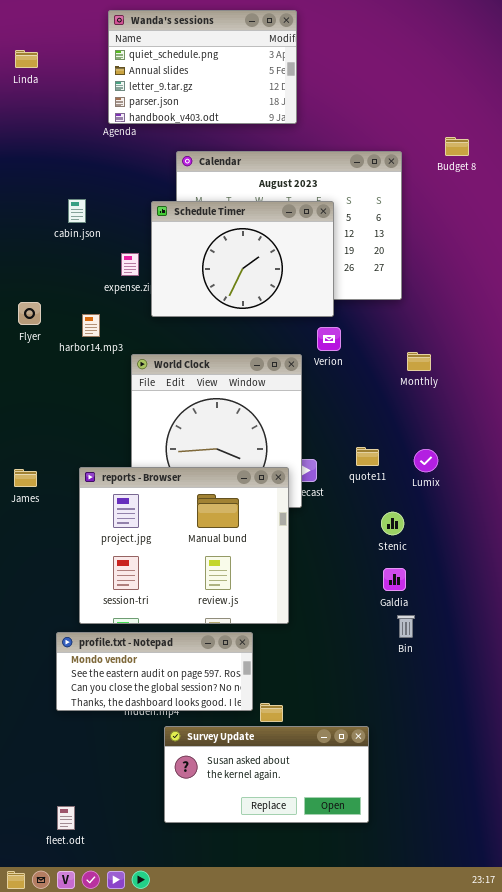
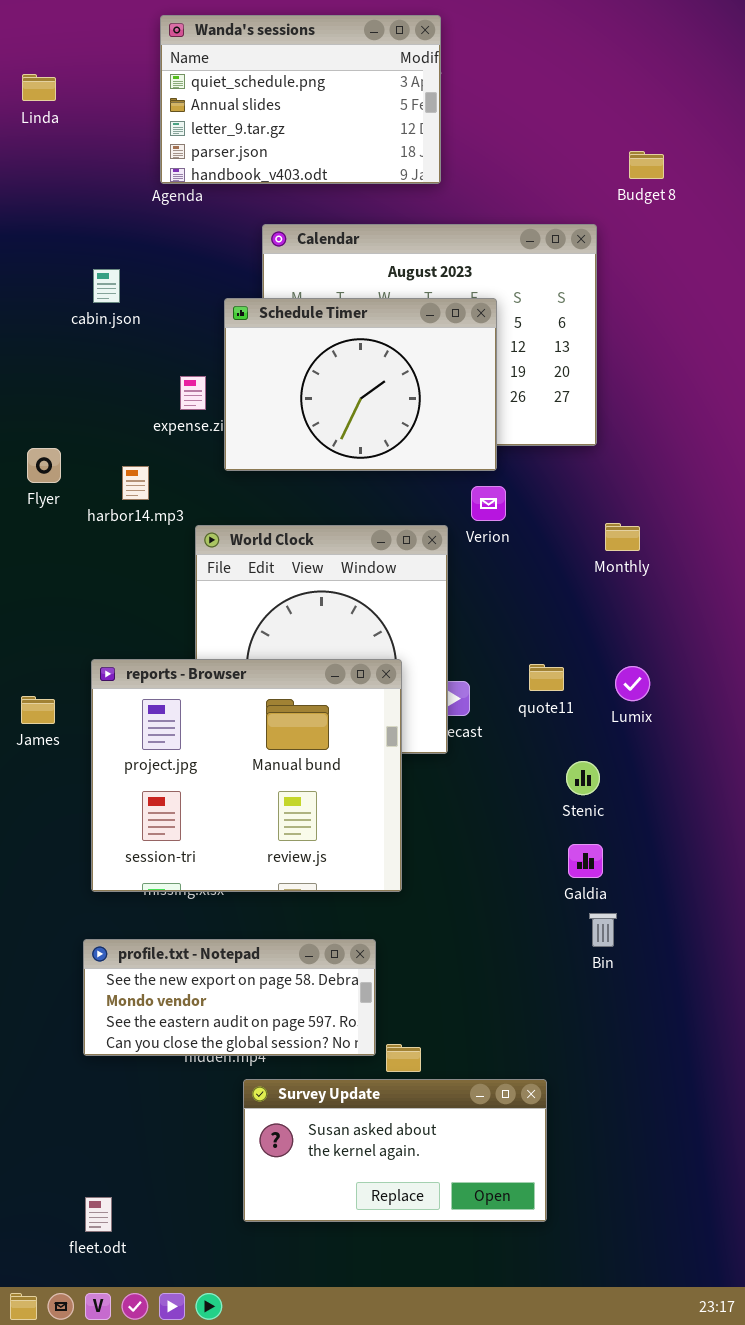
Budget 8: [445,137,469,156] -> [629,151,664,179], moved
cabin.json: [68,199,86,223] -> [93,269,120,303], moved
reports - Browser: [79,467,289,624] -> [91,659,402,892], moved
profile.txt - Notepad: [56,632,253,711] -> [83,939,376,1056], scrolled up 1 row

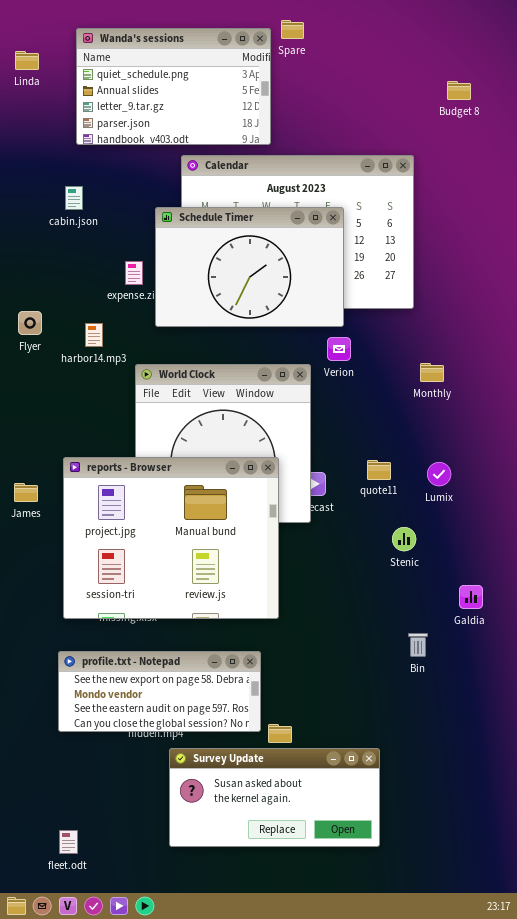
Wanda's sessions: [160,15,441,184] -> [76,28,271,145], moved
Budget 8: [629,151,664,179] -> [447,81,471,100], moved
Galdia: [568,844,603,878] -> [459,585,483,609], moved

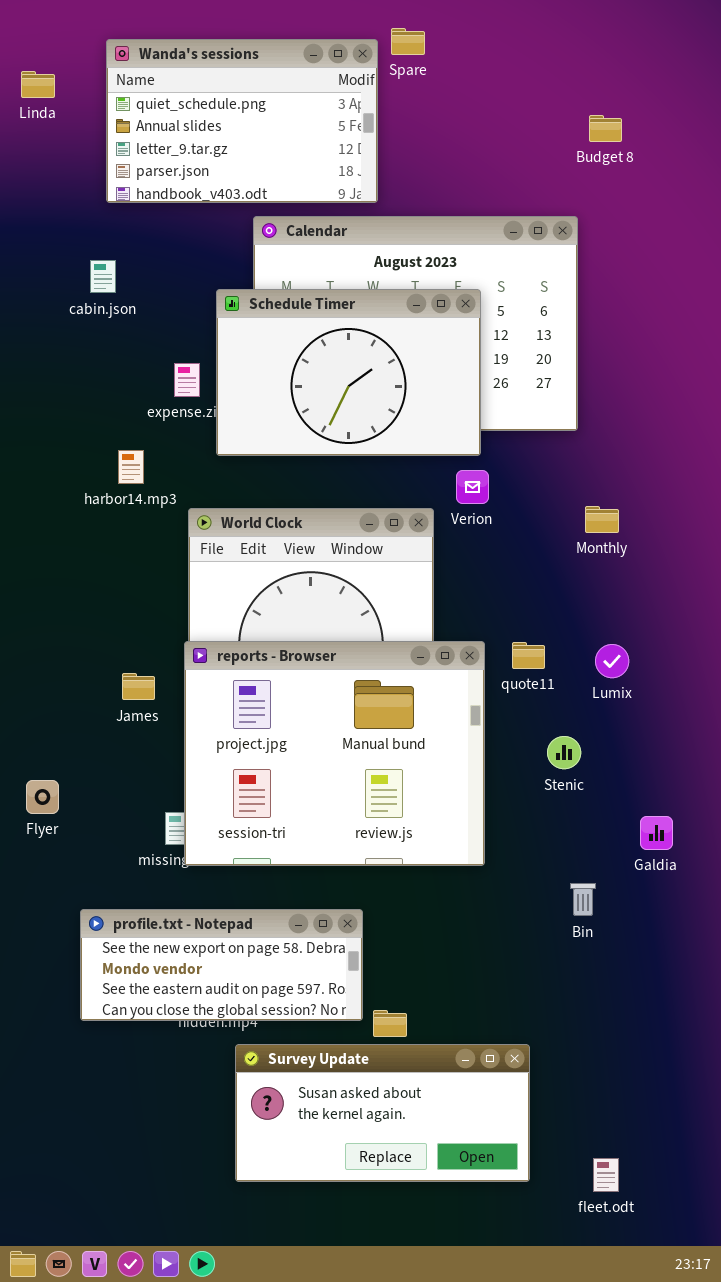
Budget 8: [447,81,471,100] -> [589,115,622,142], moved
Flyer: [18,311,42,335] -> [26,780,59,814], moved
reports - Browser: [63,457,279,619] -> [184,641,485,866], moved
James: [14,483,38,502] -> [122,673,155,700], moved
fleet.odt: [59,830,78,854] -> [593,1158,619,1192], moved

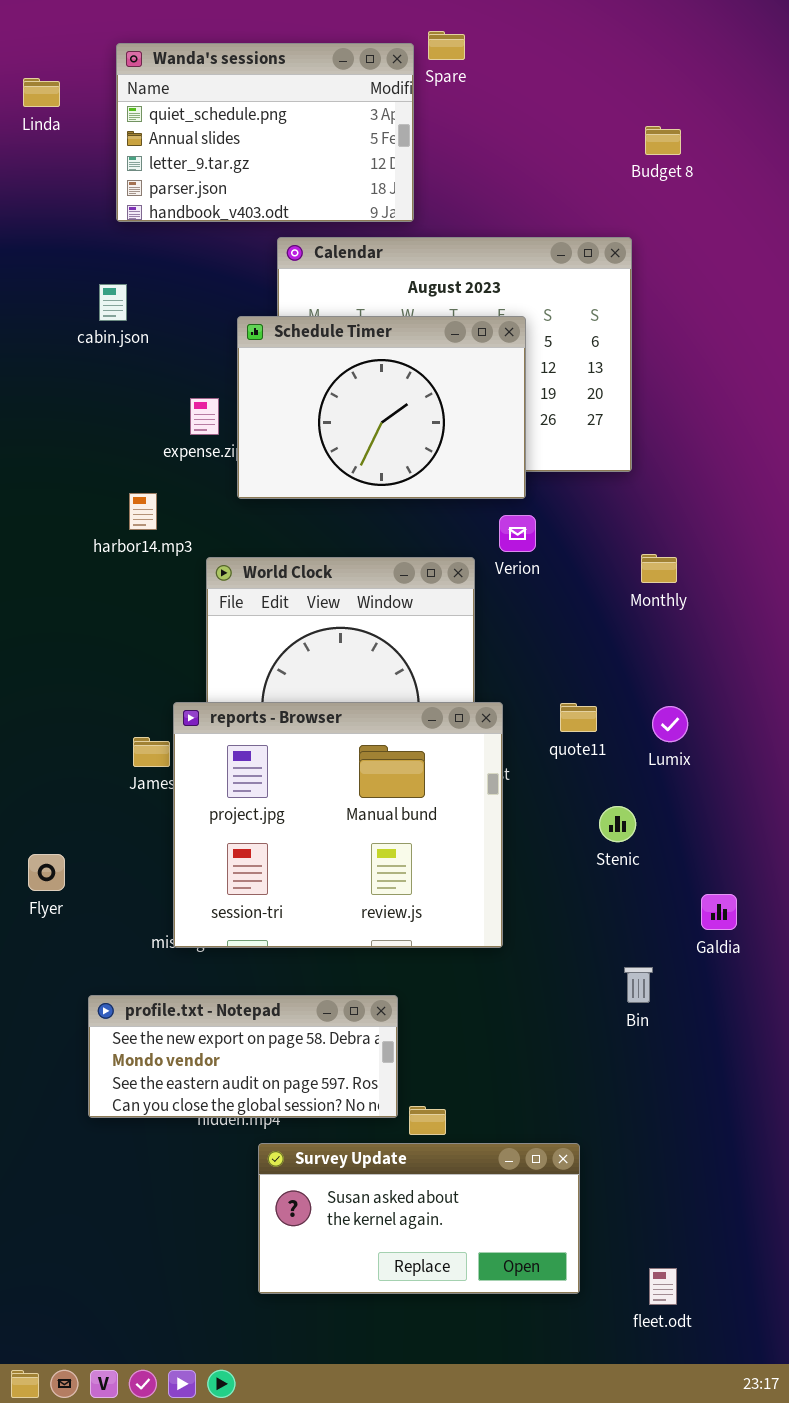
reports - Browser: [184,641,485,866] -> [173,702,503,948], moved

